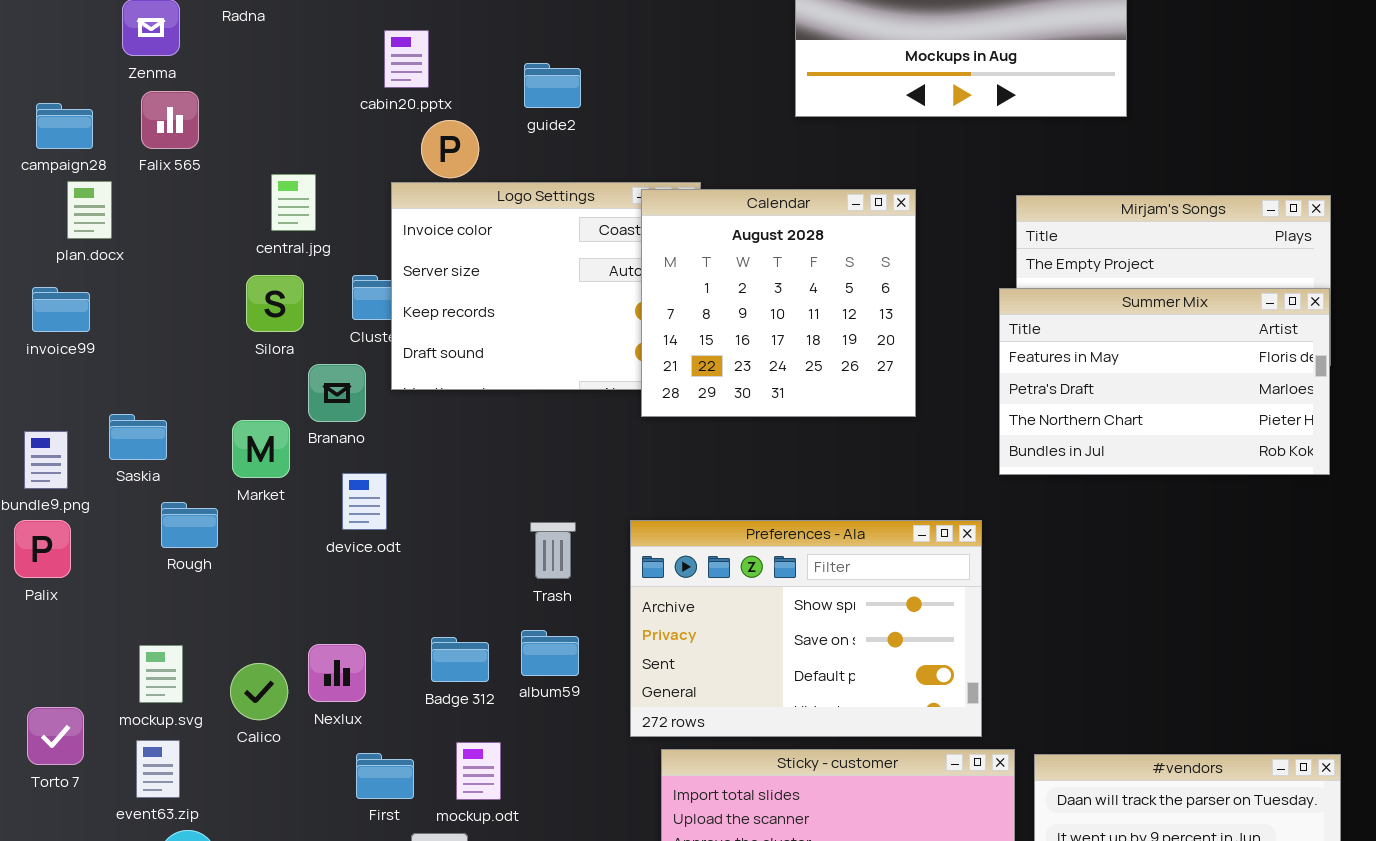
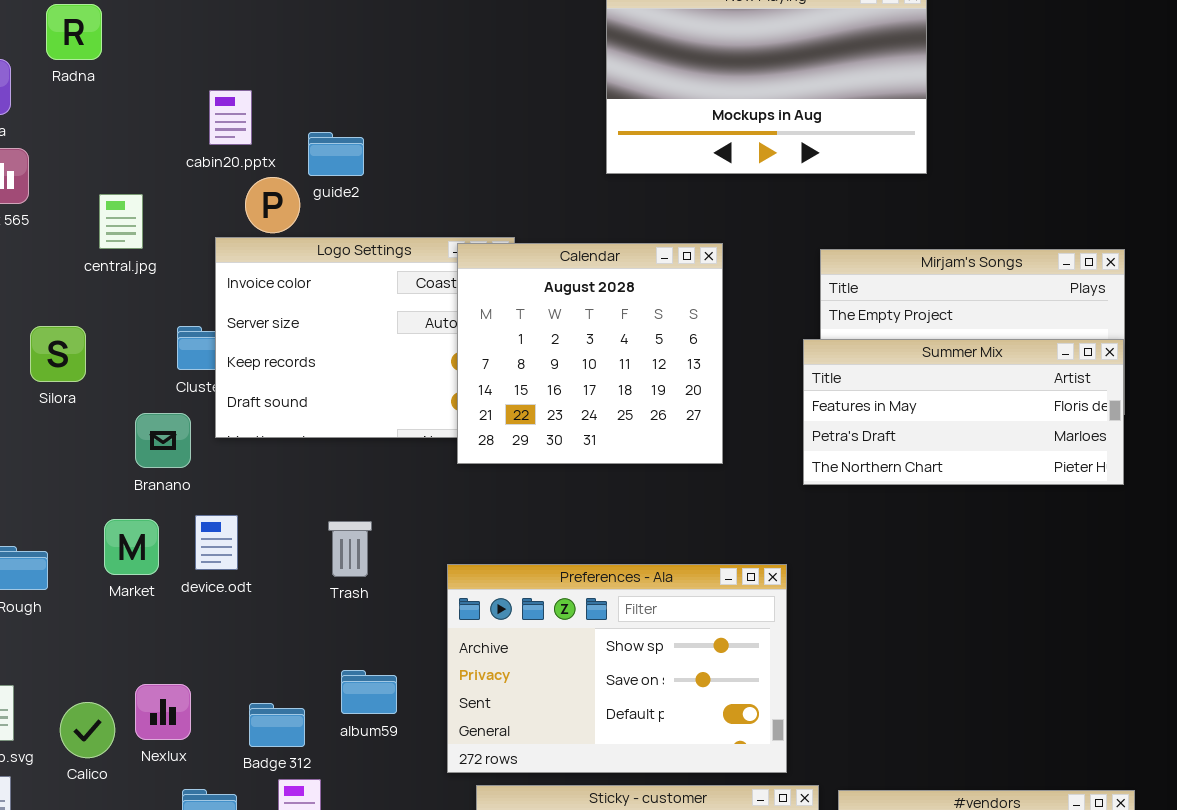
guide2: [524,63,581,108] -> [308,132,364,176], moved
central.jpg: [271,174,316,231] -> [99,194,143,249], moved
Silora: [246,275,304,332] -> [30,326,86,382], moved
Summer Mix: [999,288,1330,475] -> [803,339,1124,485], resized
Market: [232,420,290,478] -> [104,519,159,575], moved
device.odt: [342,473,387,530] -> [195,515,238,570], moved
Trash: [530,522,576,579] -> [328,521,372,577], moved
Badge 312: [431,637,489,682] -> [249,703,305,747], moved

